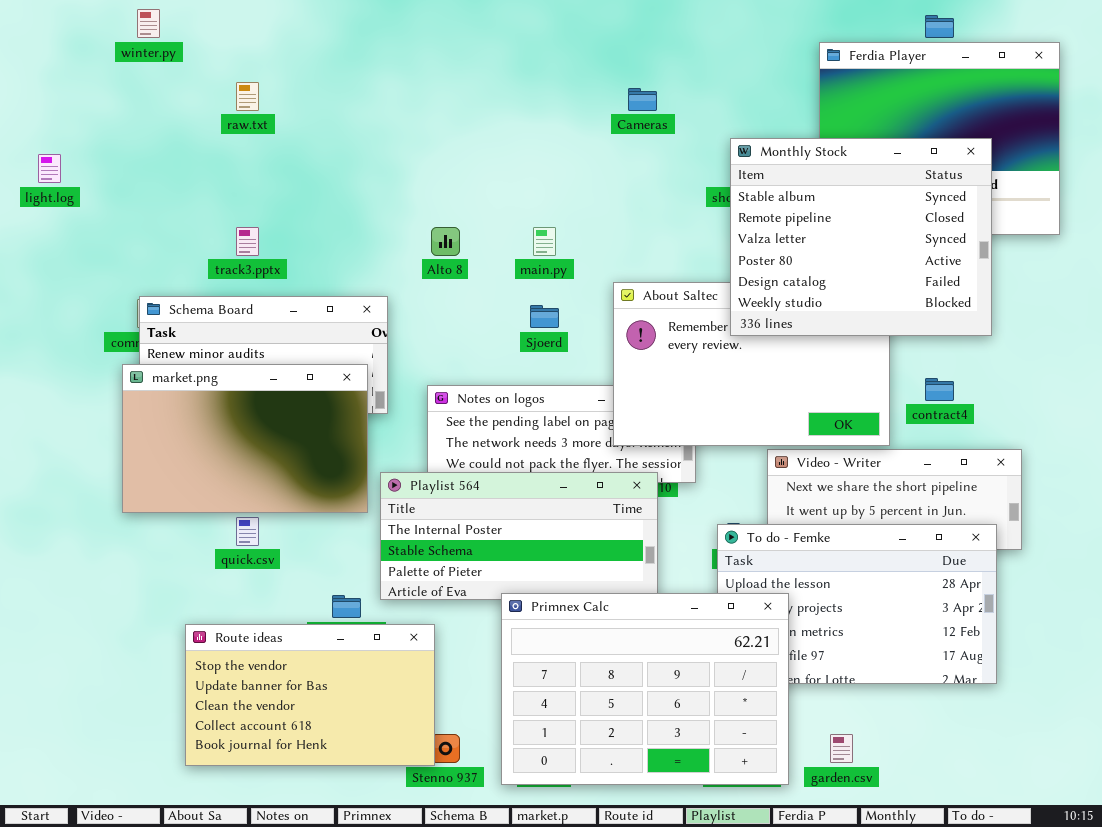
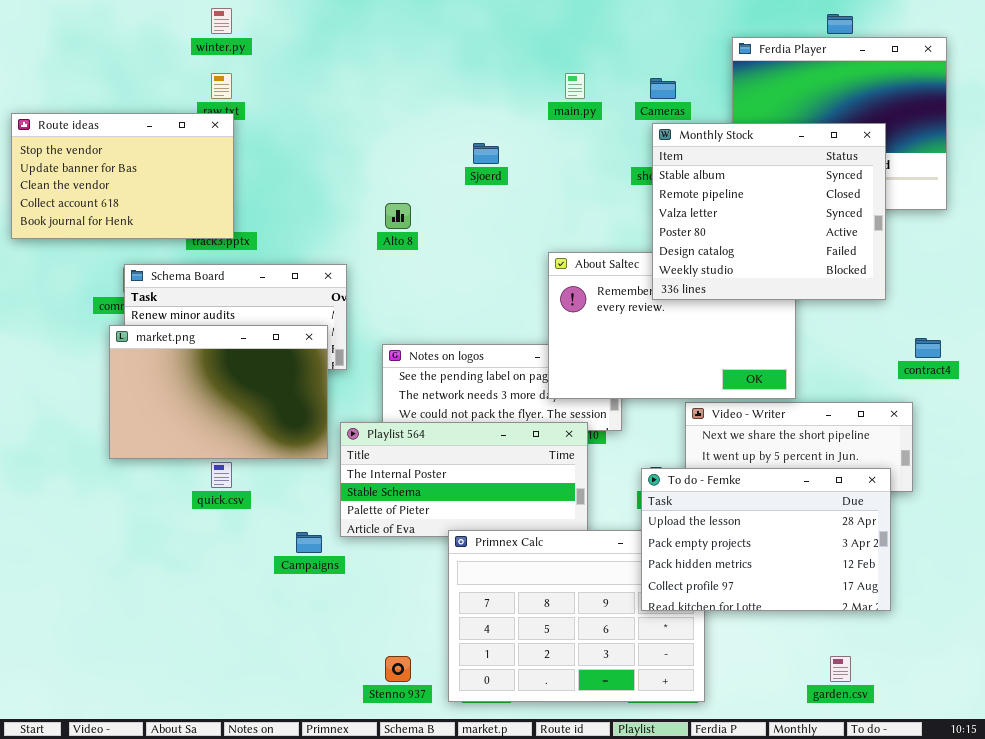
winter.py: [137,9,160,38] -> [211,8,232,34], moved
Cameras: [628,88,657,111] -> [650,78,676,99], moved
main.py: [533,227,556,256] -> [565,73,585,99], moved
Sjoerd: [530,305,559,328] -> [473,143,499,164], moved
contract4: [925,378,954,401] -> [915,338,941,358], moved
To do - Femke: [717,524,997,684] -> [641,468,891,611], raised
Route ideas: [185,624,435,766] -> [11,113,234,239], moved
garden.csv: [830,734,853,763] -> [830,656,851,682], moved

